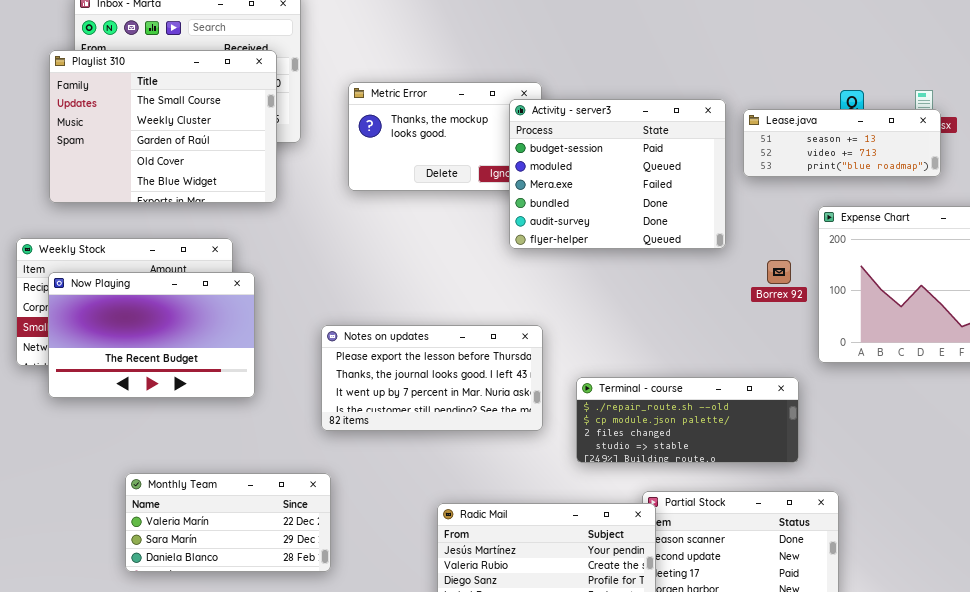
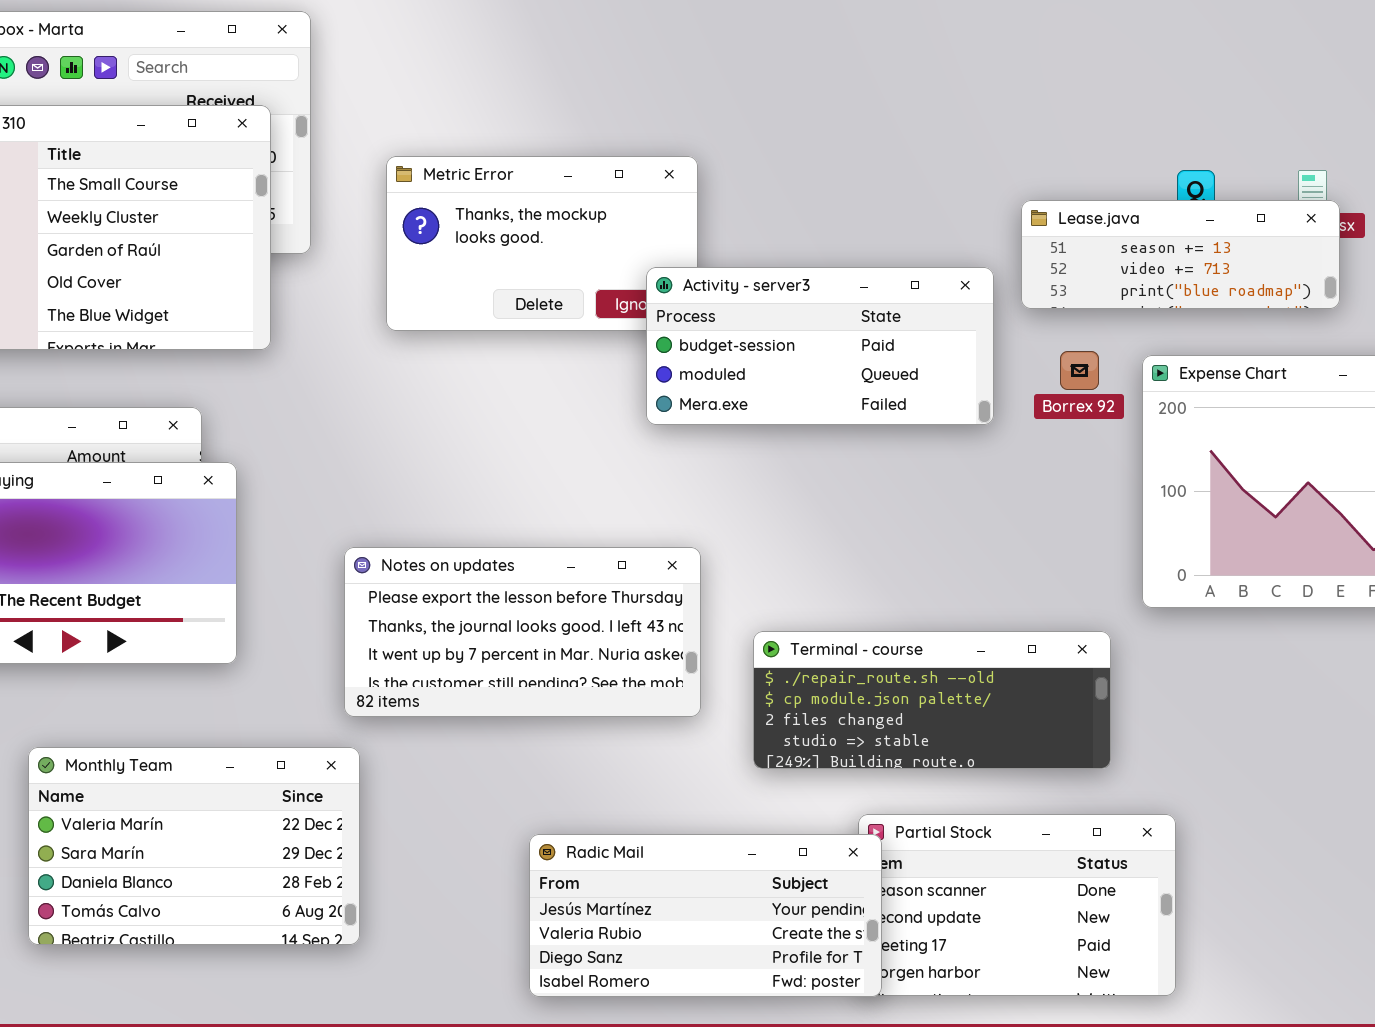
Activity - server3: [509,99,726,249] -> [646,267,994,425], resized
Borrex 92: [767,260,791,284] -> [1060,351,1099,390], moved
Monthly Team: [125,473,331,572] -> [28,747,360,945], resized

